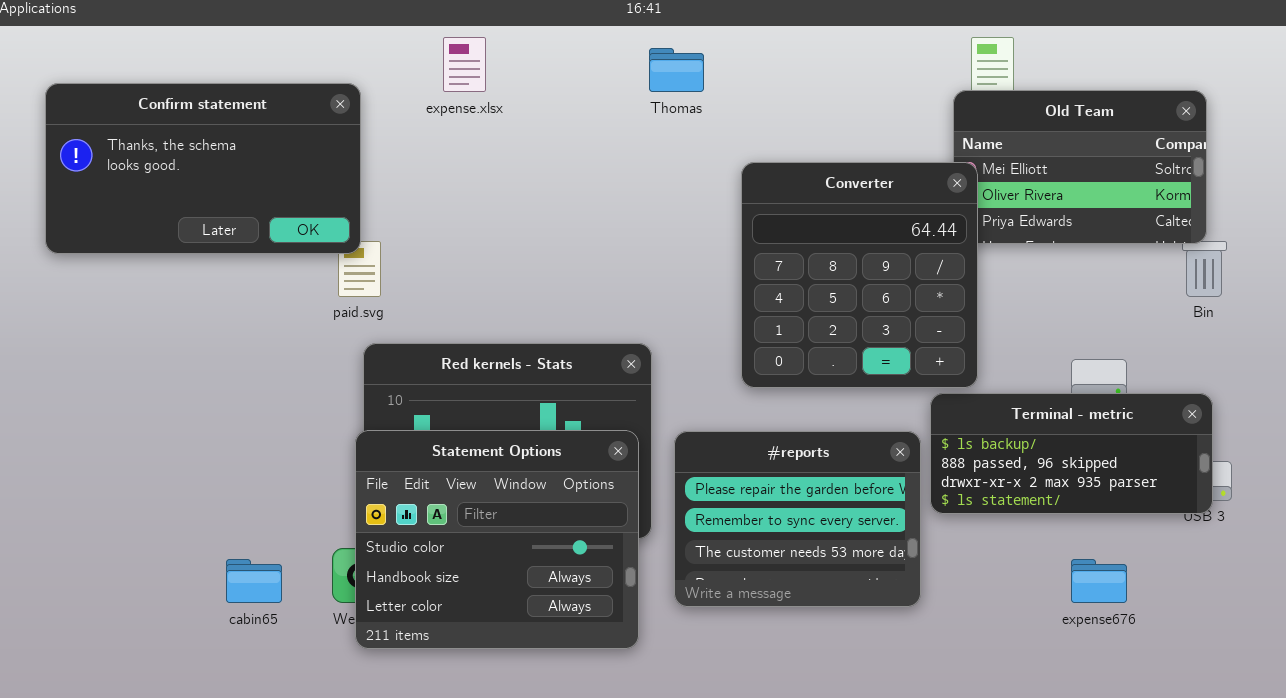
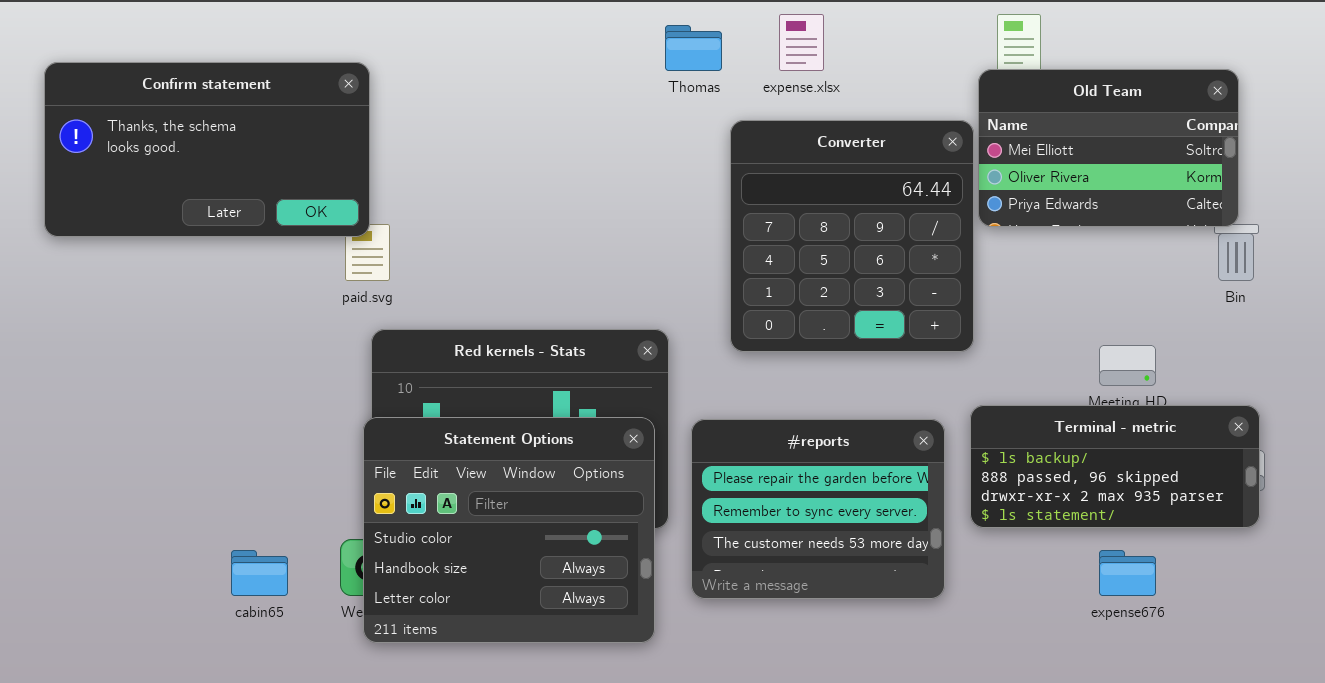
expense.xlsx: [443,37,486,92] -> [779,14,824,71], moved
Converter: [741,162,978,388] -> [730,120,974,352], moved
Terminal - metric: [930,393,1213,514] -> [970,405,1260,528], moved

